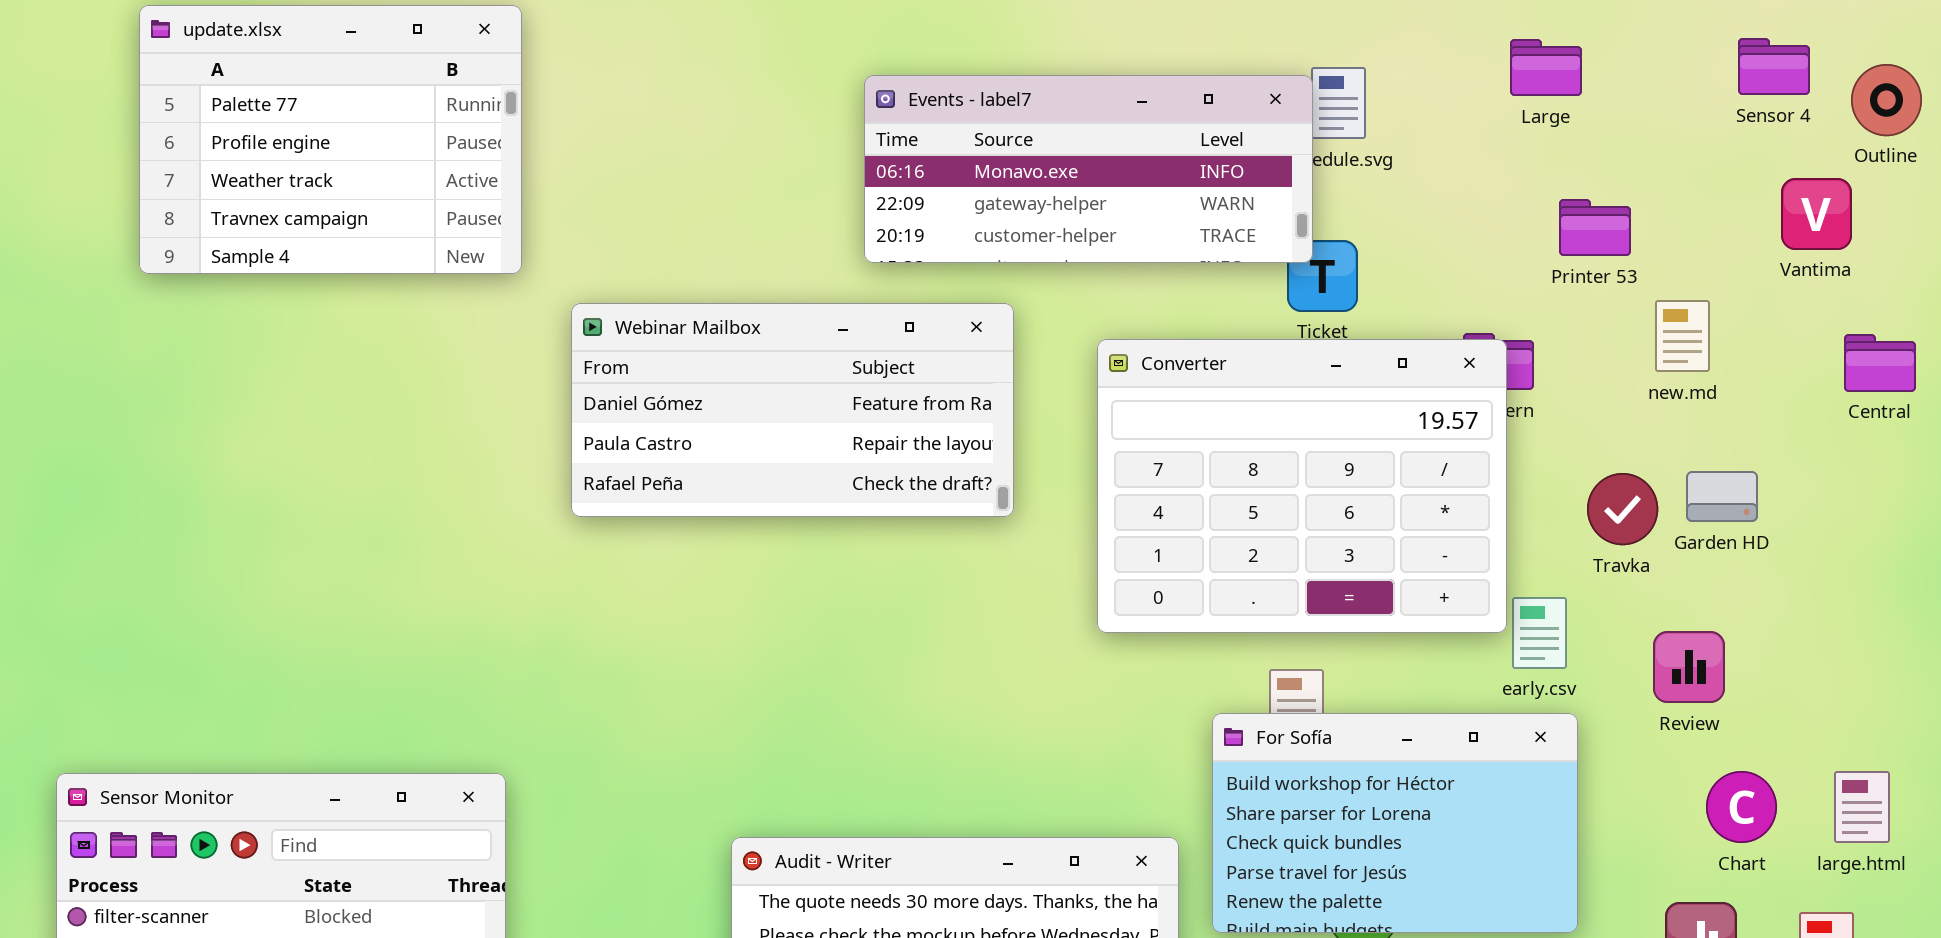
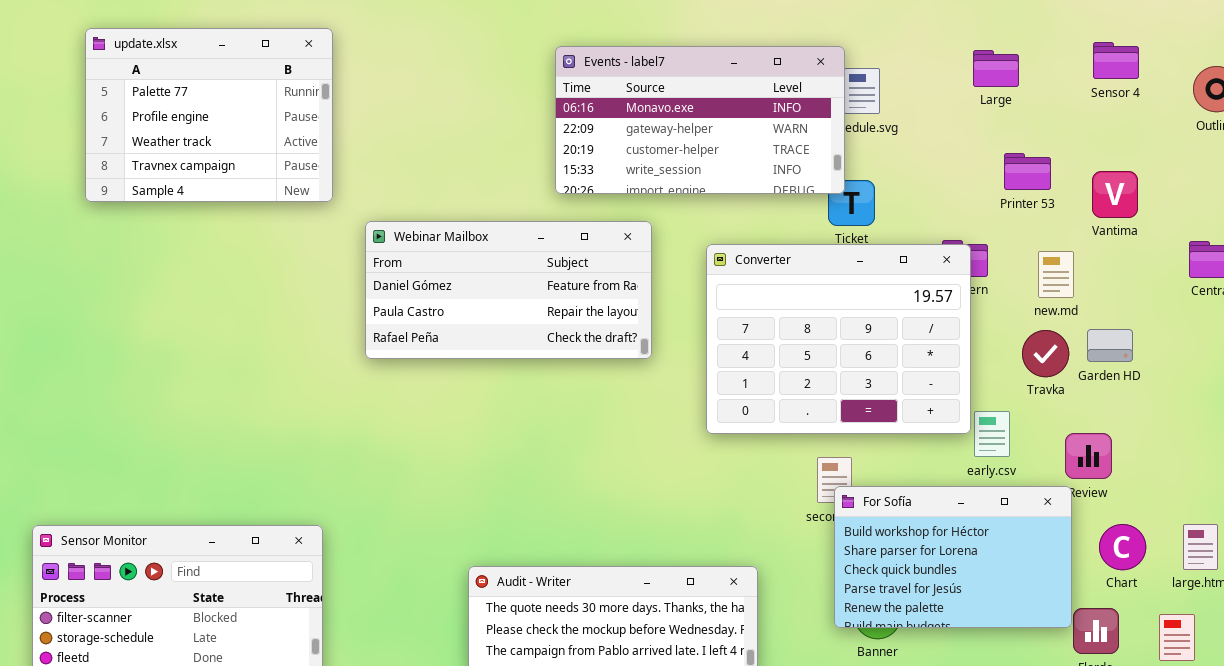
Sensor 4: [1738,38,1810,95] -> [1093,42,1139,79], moved
Events - label7: [864,75,1313,263] -> [555,46,845,194], resized
Vantima: [1781,178,1852,250] -> [1092,171,1138,218], moved
new.md: [1655,300,1710,372] -> [1038,251,1074,298], moved
For Sofía: [1212,713,1578,933] -> [834,486,1072,628], moved

